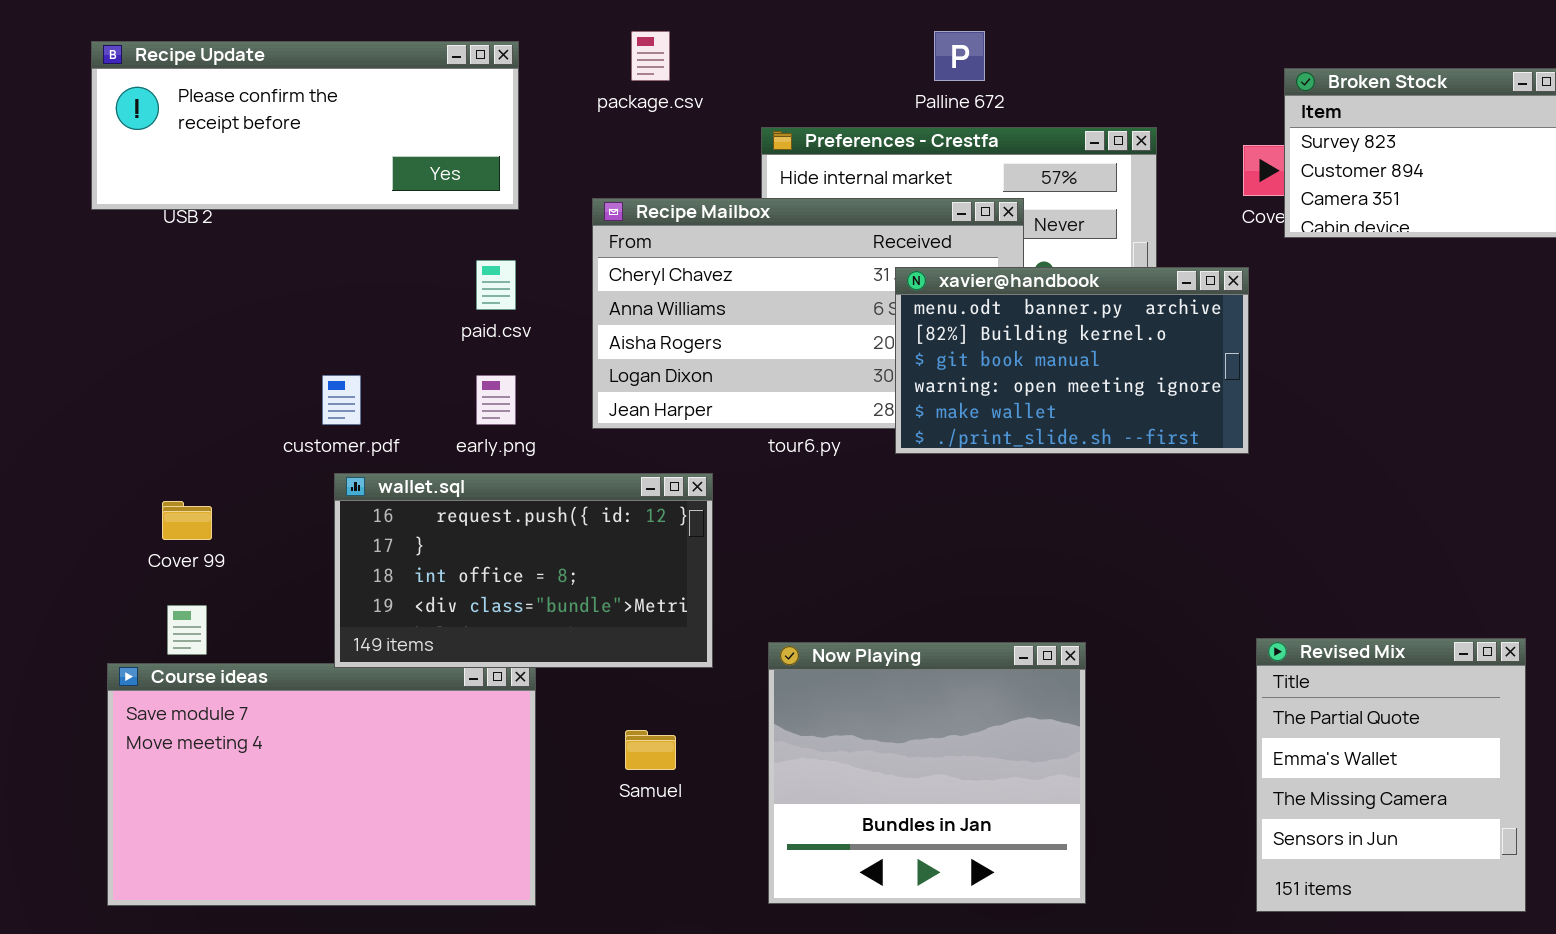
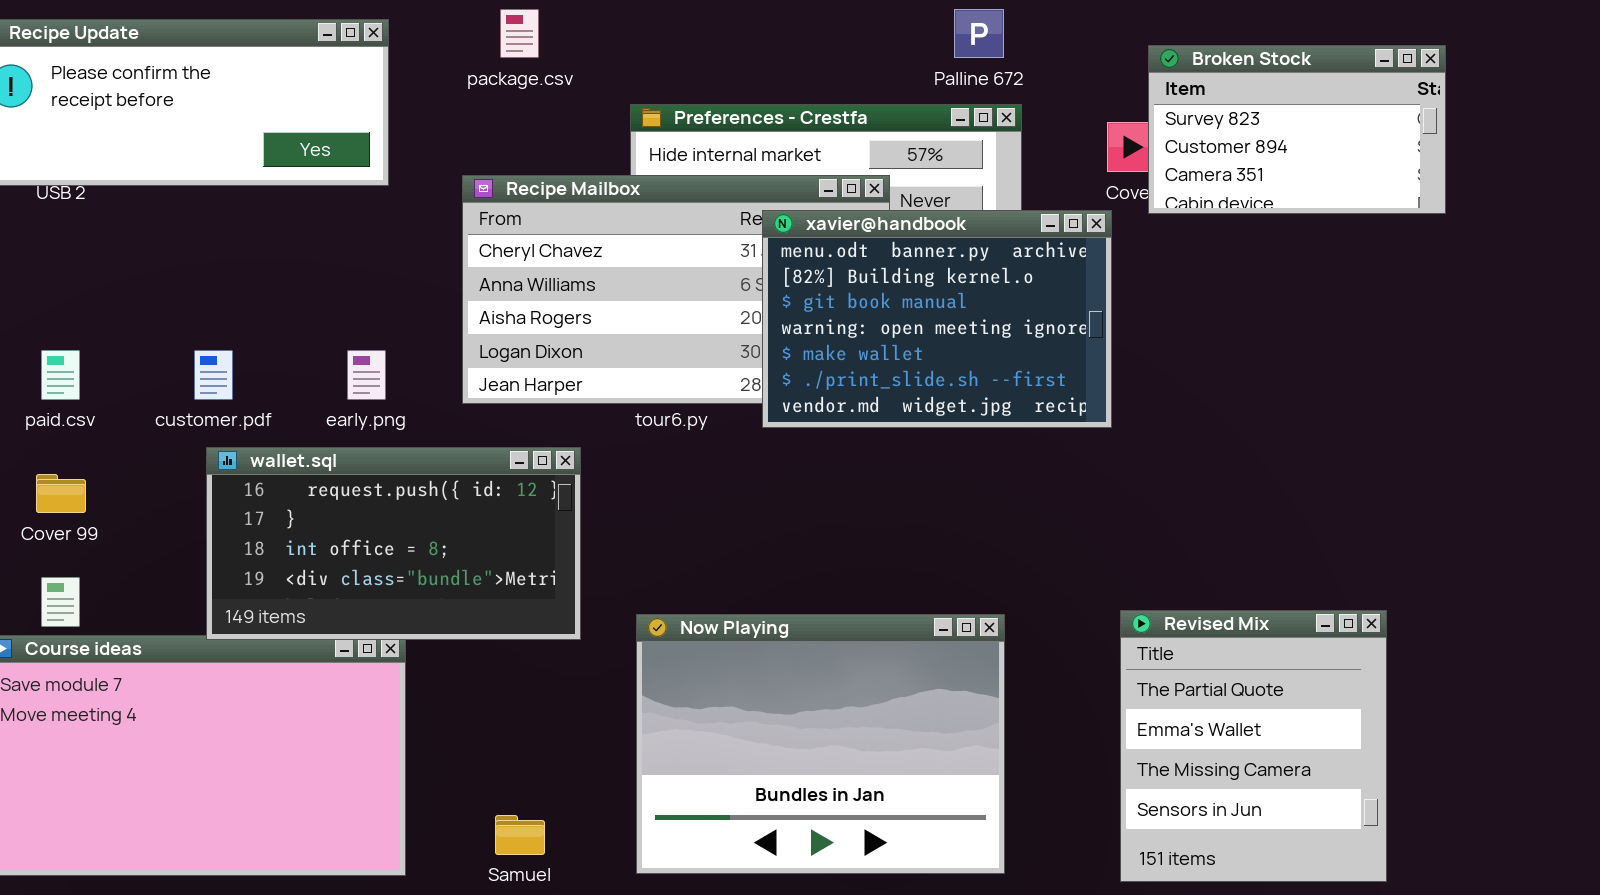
Palline 672: [934,31,985,81] -> [954,9,1004,58], moved
paid.csv: [476,260,516,310] -> [41,350,80,400], moved
xavier@handbook: [895,267,1249,454] -> [762,210,1112,428], resized
Now Playing: [768,642,1086,904] -> [636,614,1005,874], resized
Samuel: [625,730,676,770] -> [495,815,545,855], moved

